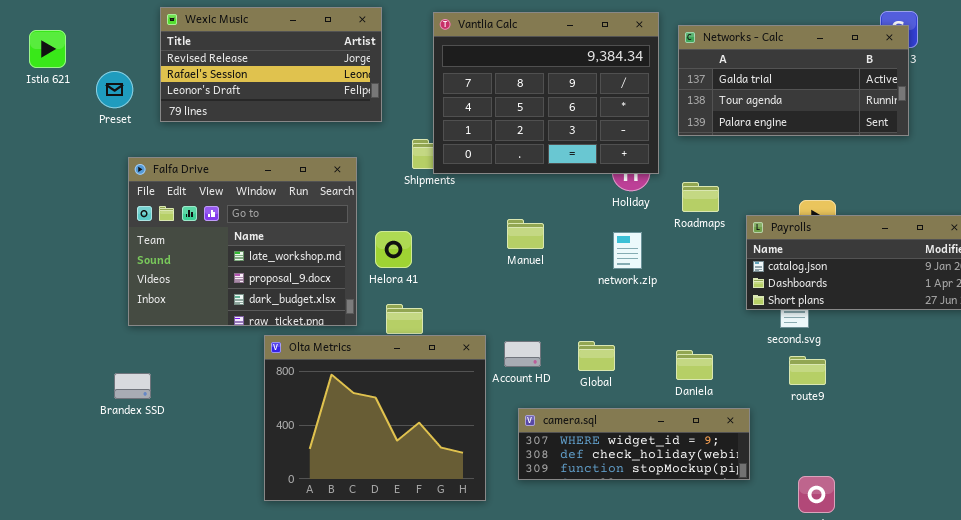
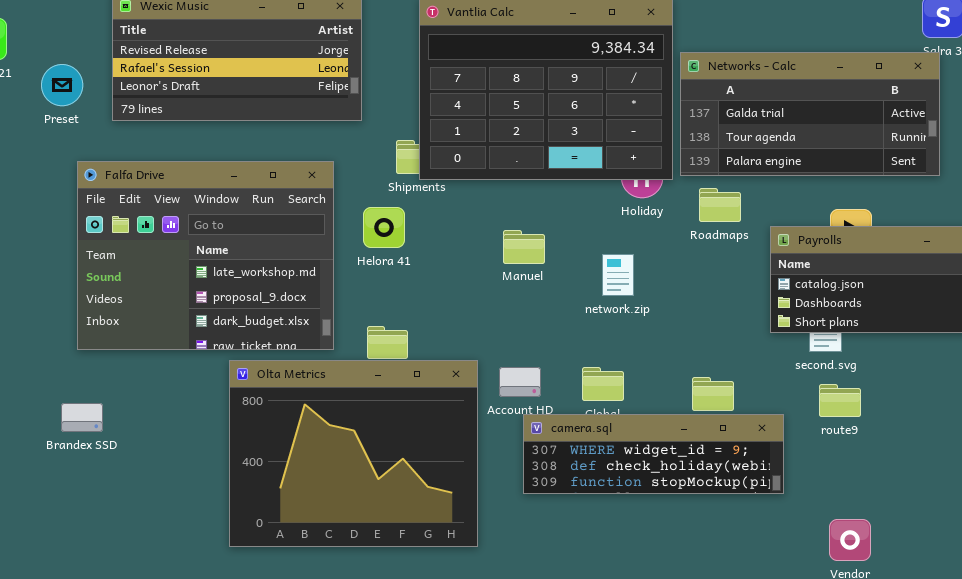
Networks - Calc: [678,25,909,136] -> [680,52,940,176], moved
Helora 41: [375,231,412,268] -> [363,207,405,248], moved
network.zip: [613,232,642,269] -> [602,254,634,296], moved
camera.sql: [518,408,750,480] -> [523,414,784,494], moved

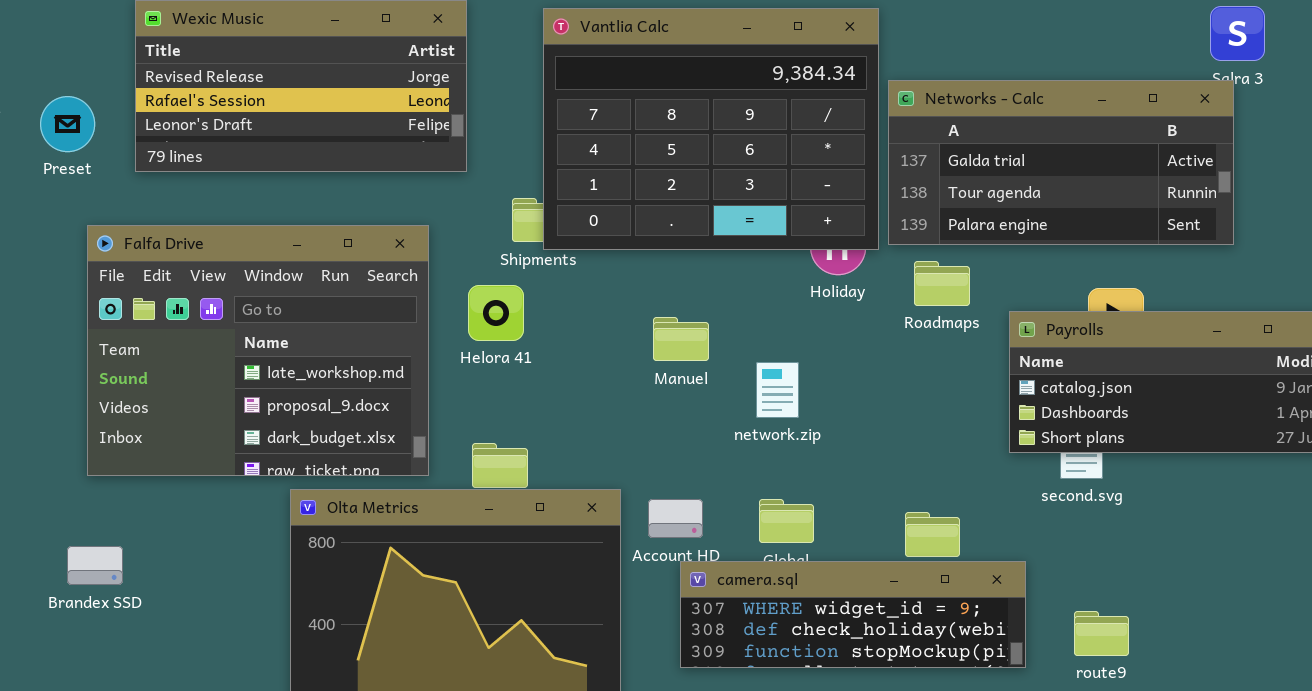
network.zip: [602,254,634,296] -> [756,362,799,418], moved
route9: [819,384,861,417] -> [1074,611,1129,656], moved

